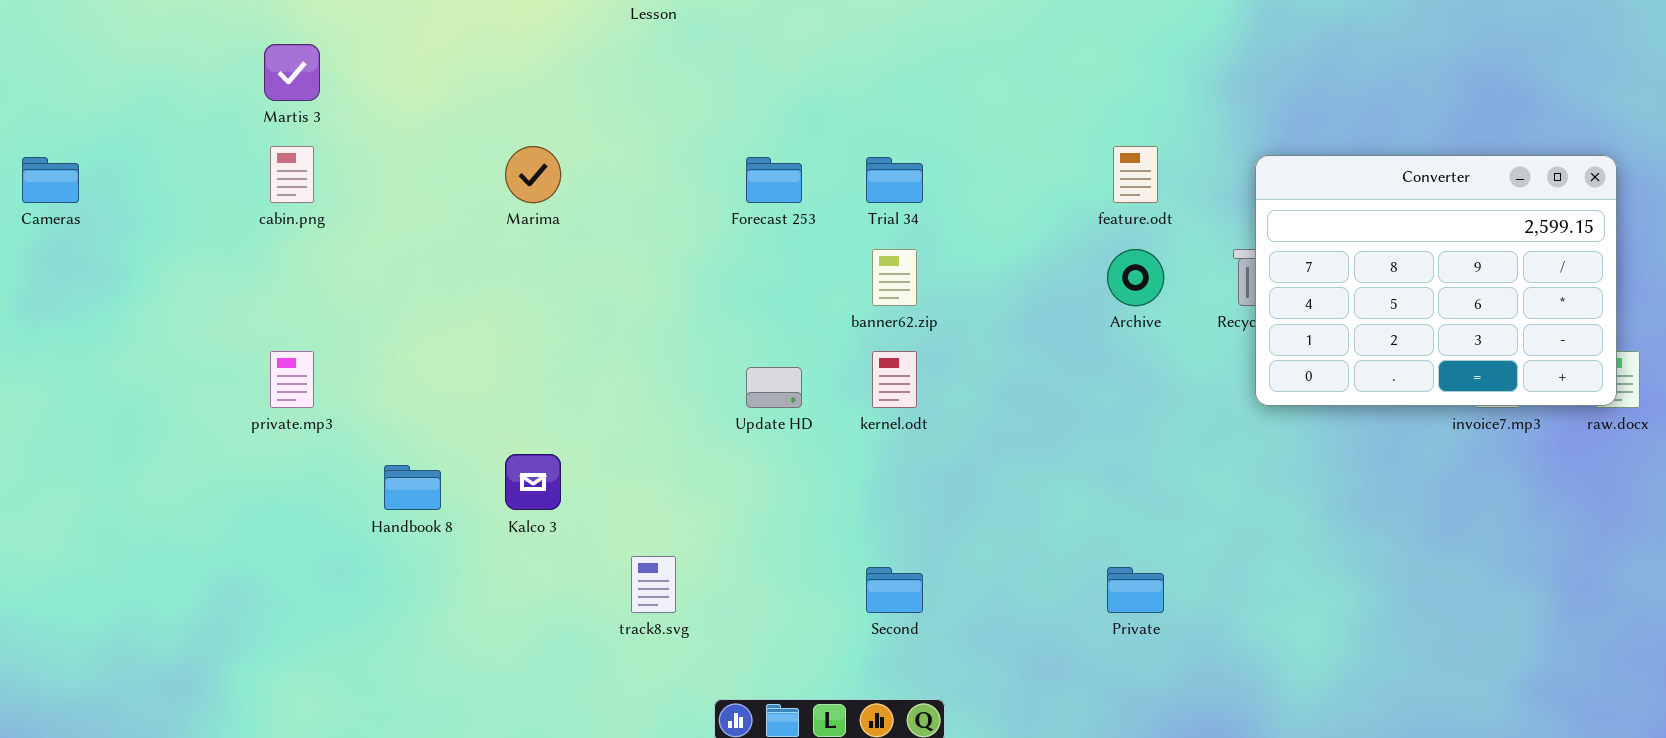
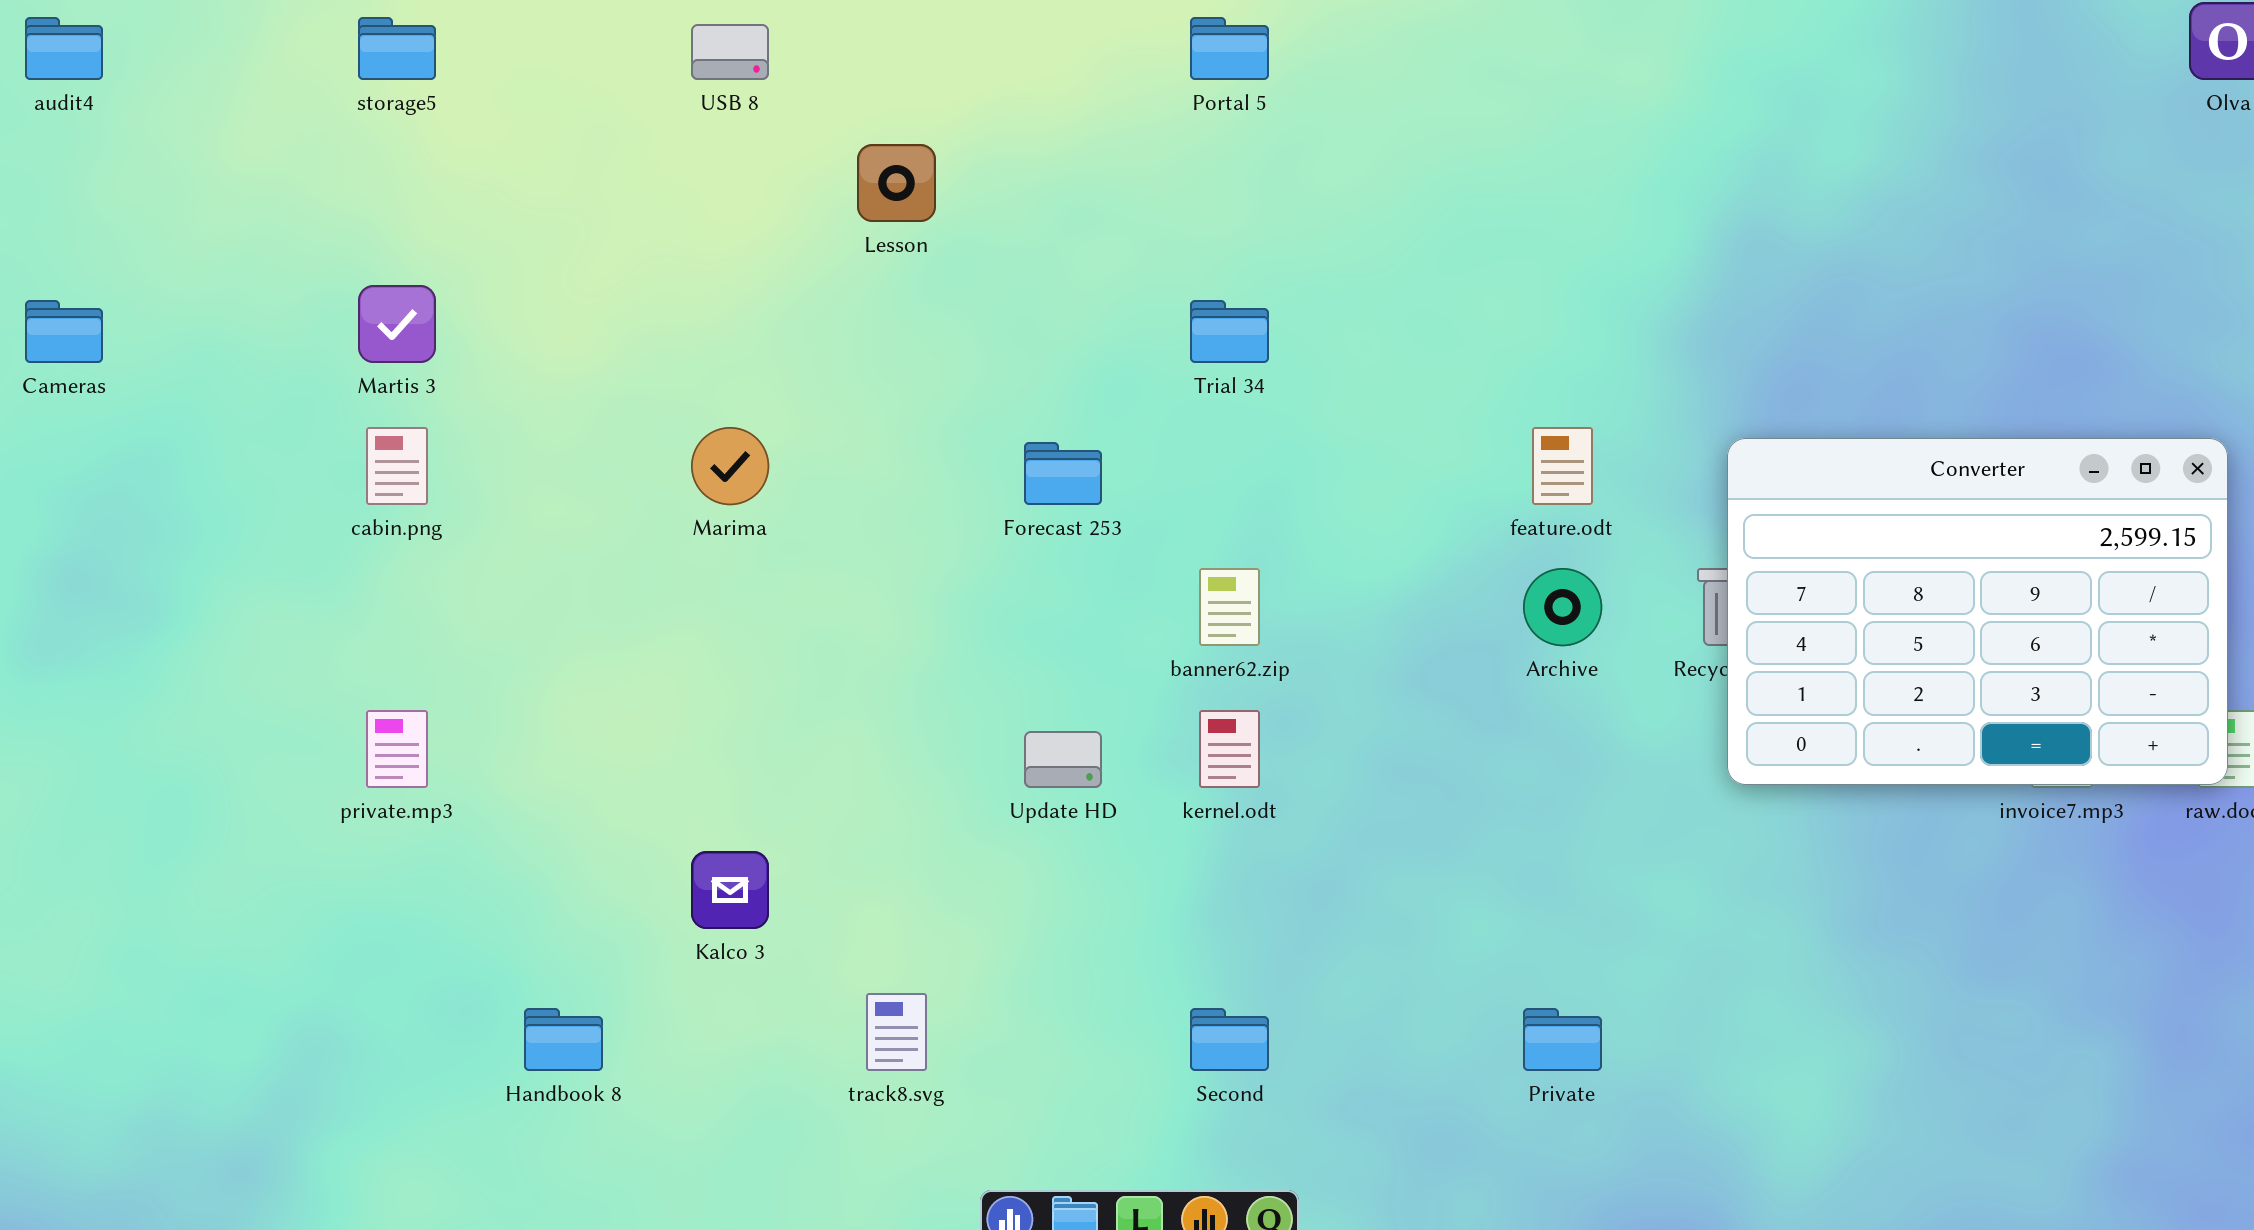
Cameras: [22,157,79,203] -> [25,300,103,363], moved
Trial 34: [866,157,923,203] -> [1190,300,1269,363], moved
Handbook 8: [384,465,441,510] -> [524,1008,603,1071], moved

